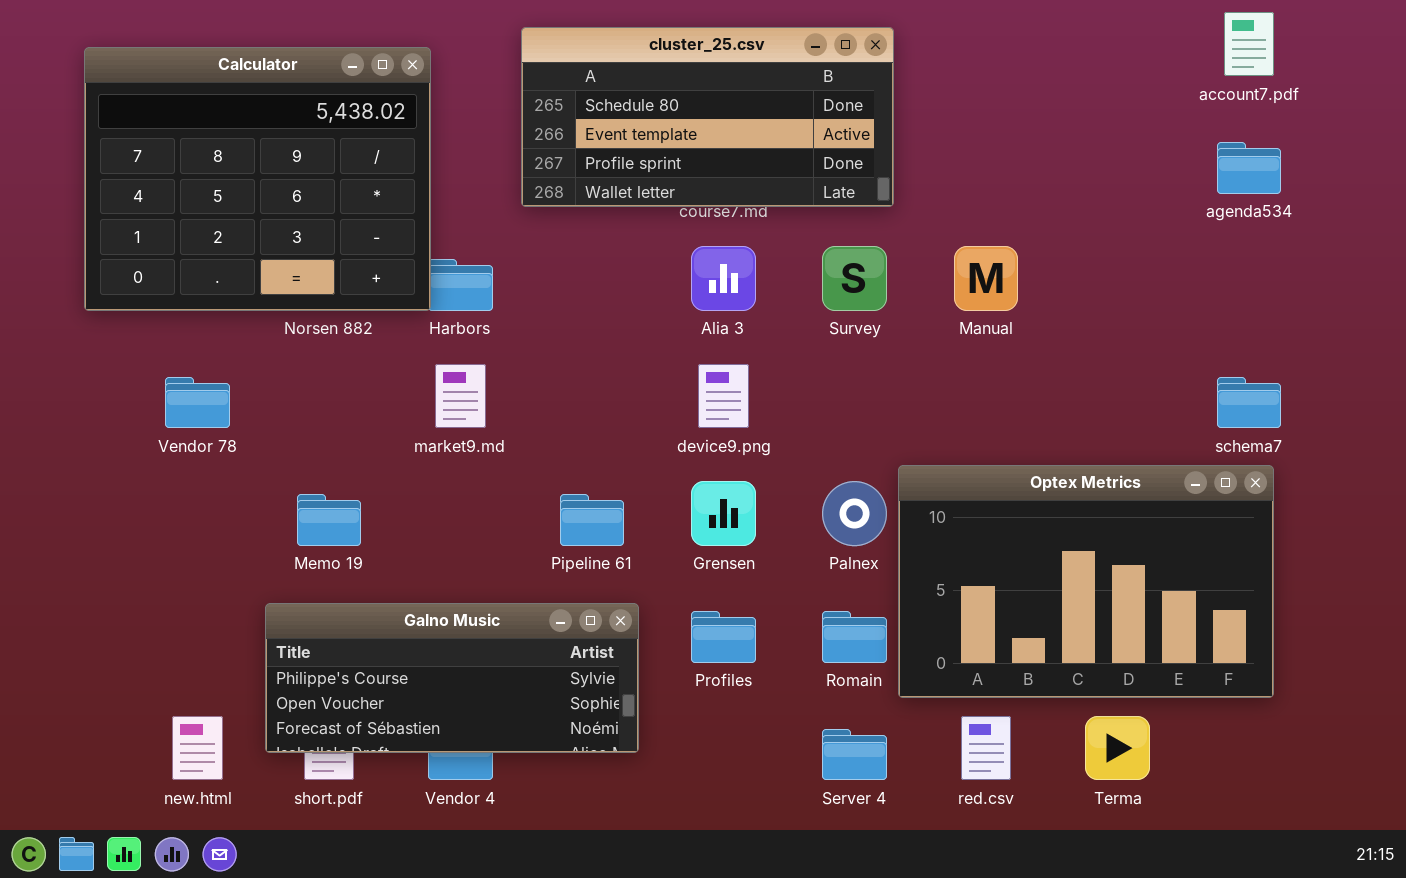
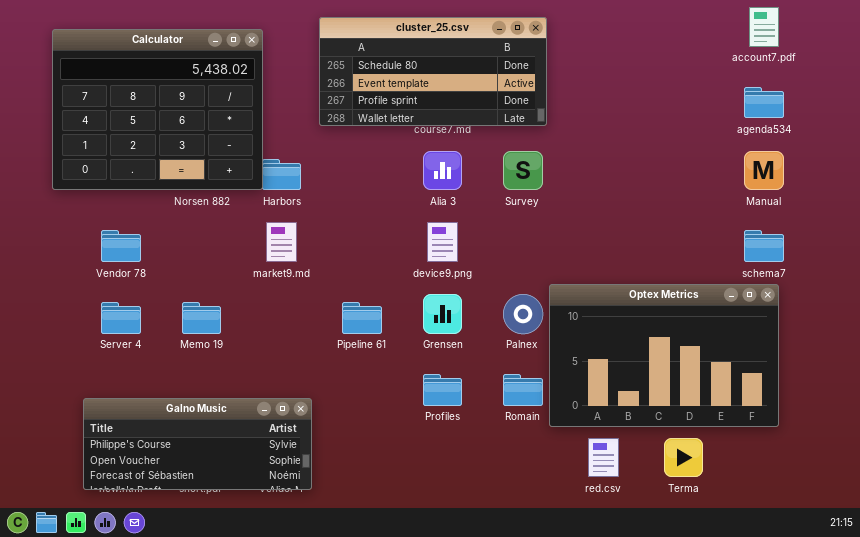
Manual: [954,246,1018,311] -> [744,151,784,190], moved
Galno Music: [265,603,639,753] -> [83,398,312,490], moved
Server 4: [822,729,887,780] -> [101,302,141,334], moved

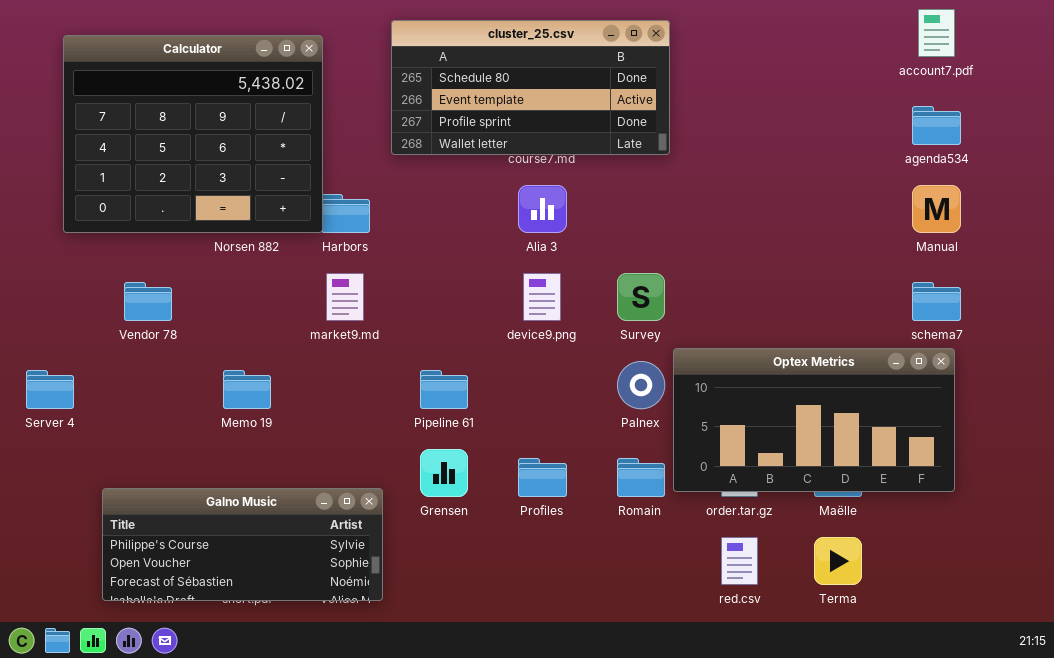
Survey: [503,151,543,190] -> [617,273,665,321], moved
Optex Metrics: [549,284,779,427] -> [673,348,955,492], resized
Grensen: [423,294,462,334] -> [420,449,468,497], moved
Server 4: [101,302,141,334] -> [26,370,74,409], moved

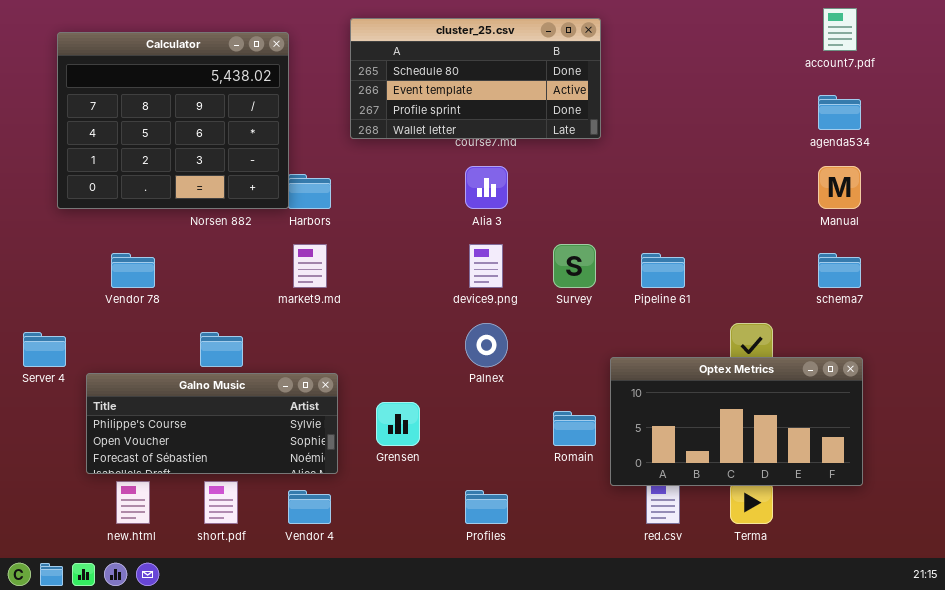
Optex Metrics: [673,348,955,492] -> [610,357,863,486], moved
Palnex: [617,361,665,409] -> [465,323,508,367], moved
Pipeline 61: [420,370,468,409] -> [641,253,685,288], moved
Profiles: [518,458,567,497] -> [465,490,508,524], moved
Galno Music: [102,488,383,601] -> [86,373,338,474], moved

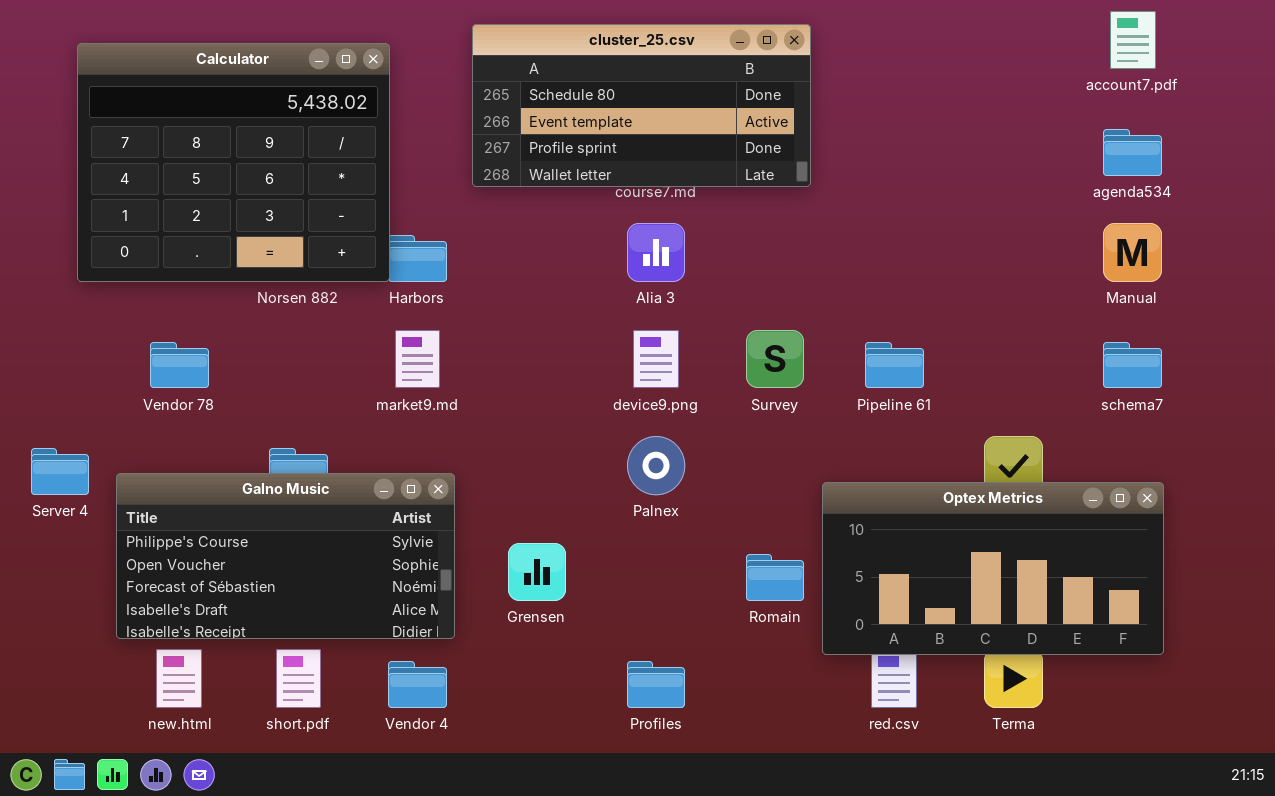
Galno Music: [86,373,338,474] -> [116,473,455,639], resized

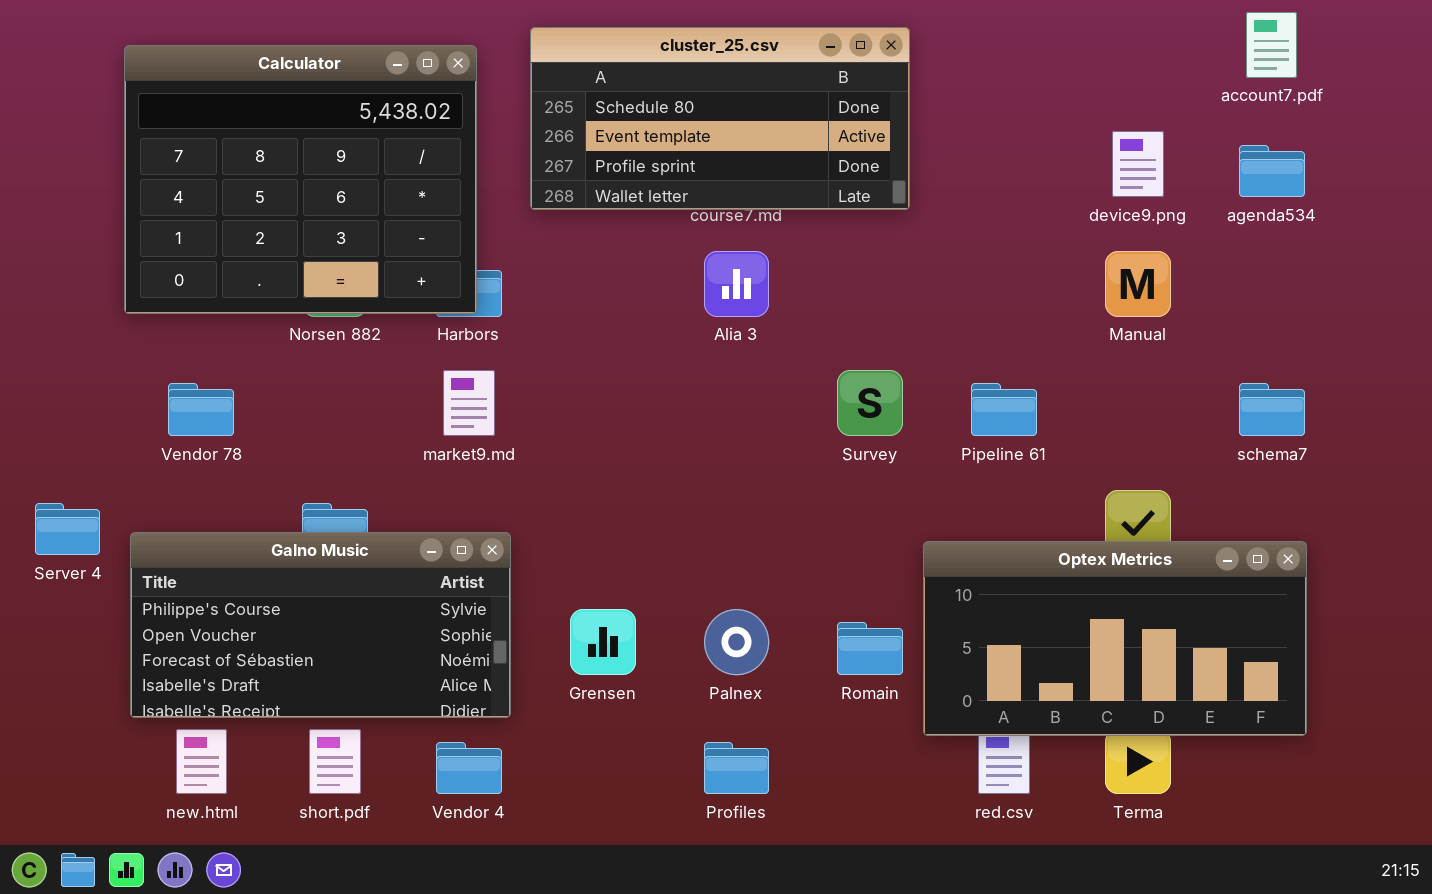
Calculator: [77,43,390,282] -> [124,45,477,314], moved
Manual: [1103,223,1162,282] -> [1105,251,1171,317], moved
device9.png: [633,330,679,388] -> [1112,131,1164,197], moved
Palnex: [627,436,685,495] -> [704,609,769,675], moved

